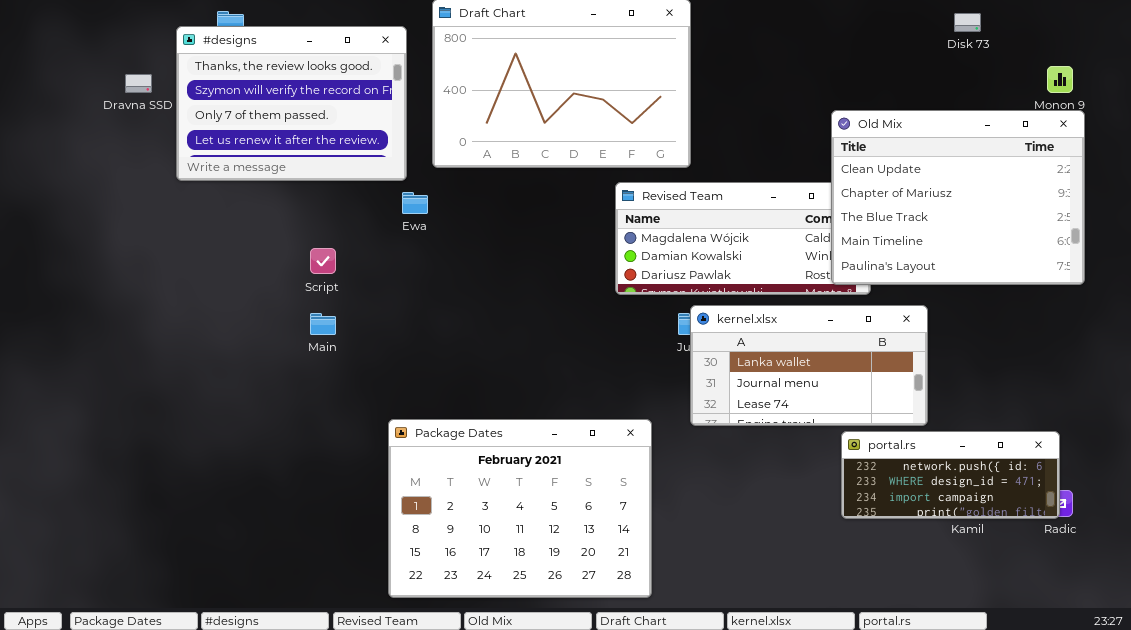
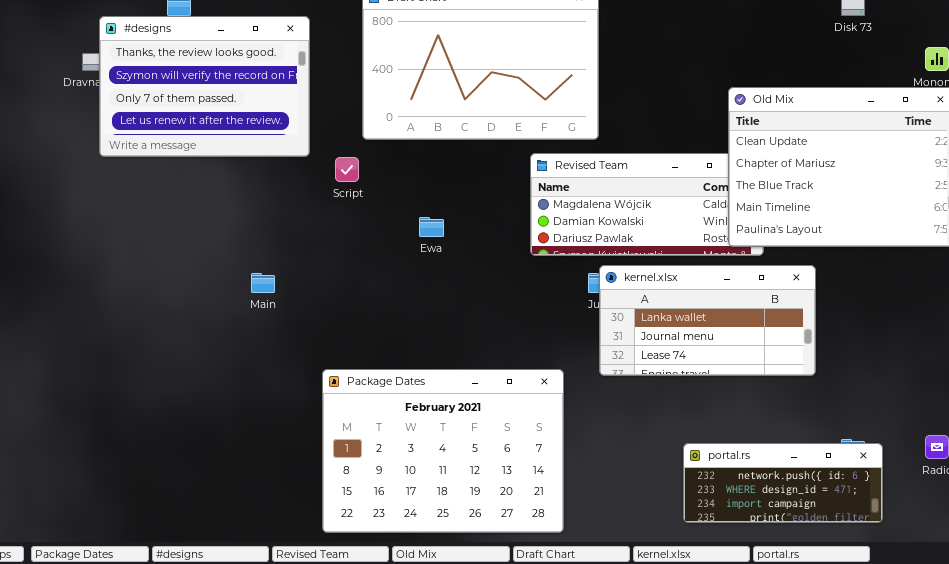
#designs: [176,26,407,181] -> [99,16,310,157], moved
Ewa: [402,192,428,214] -> [419,217,444,237], moved
Script: [310,248,336,274] -> [335,157,359,182], moved
portal.rs: [841,431,1060,519] -> [683,443,883,523], moved

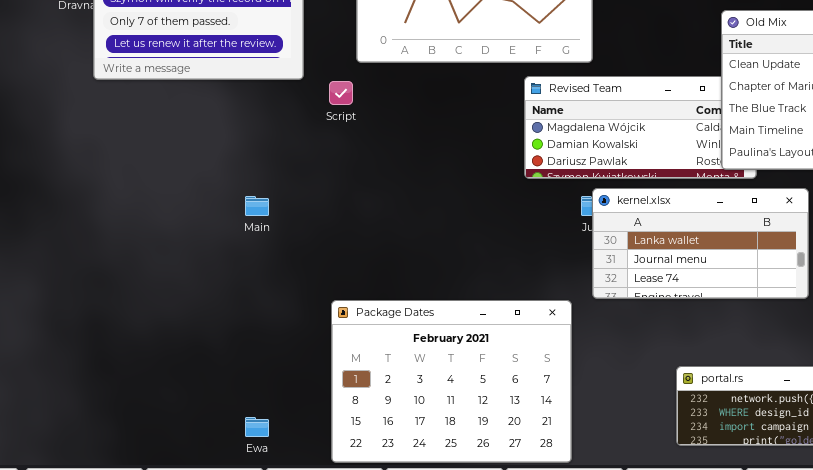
Ewa: [419,217,444,237] -> [245,417,269,437], moved
Package Dates: [322,369,564,533] -> [331,300,572,463], moved

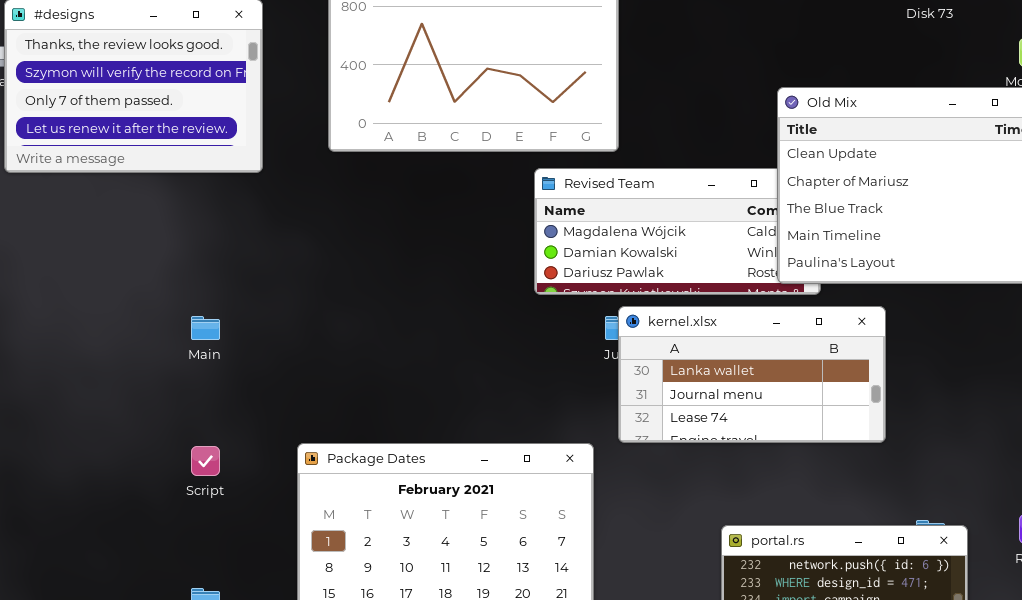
Script: [329,81,353,105] -> [191,446,220,476], moved

